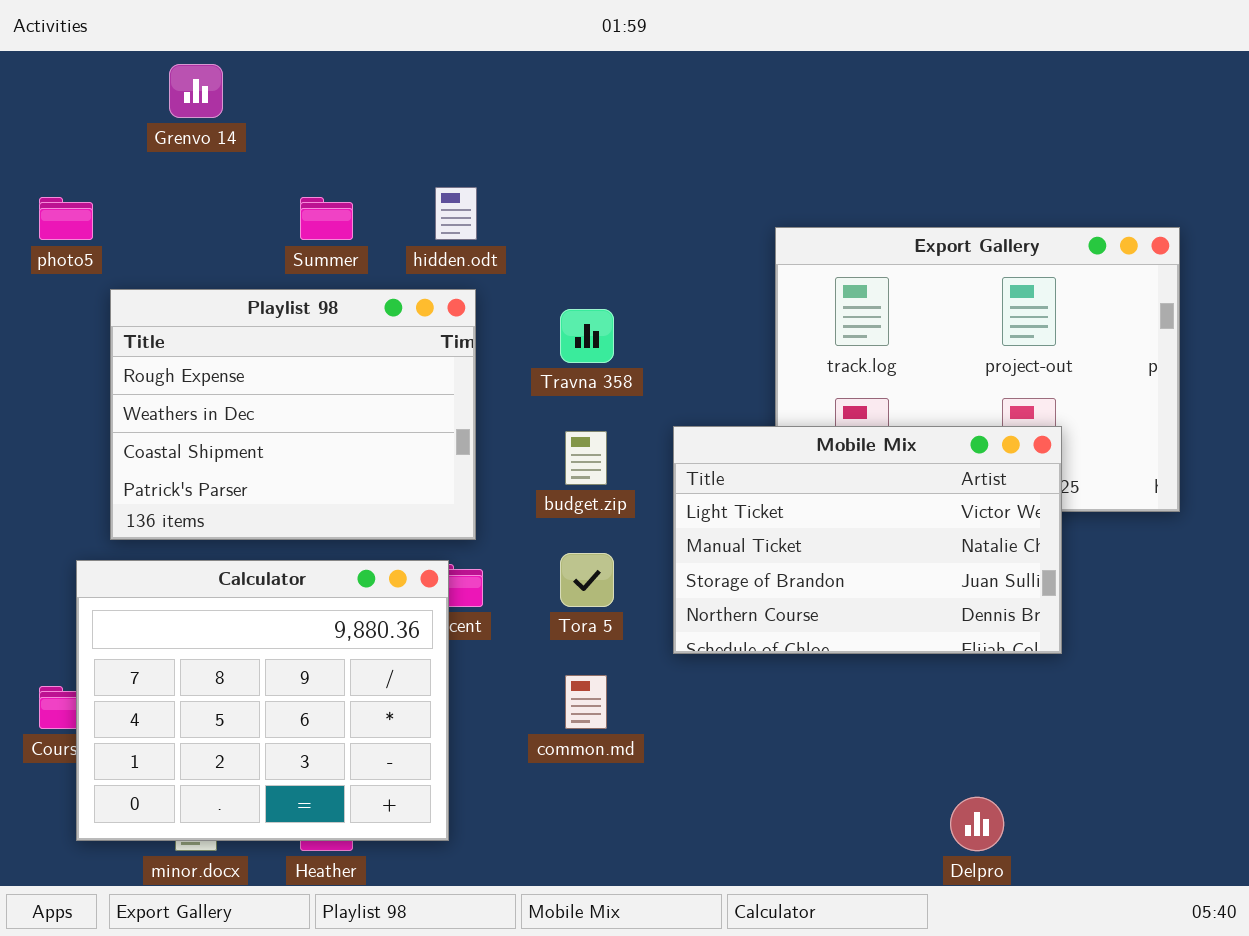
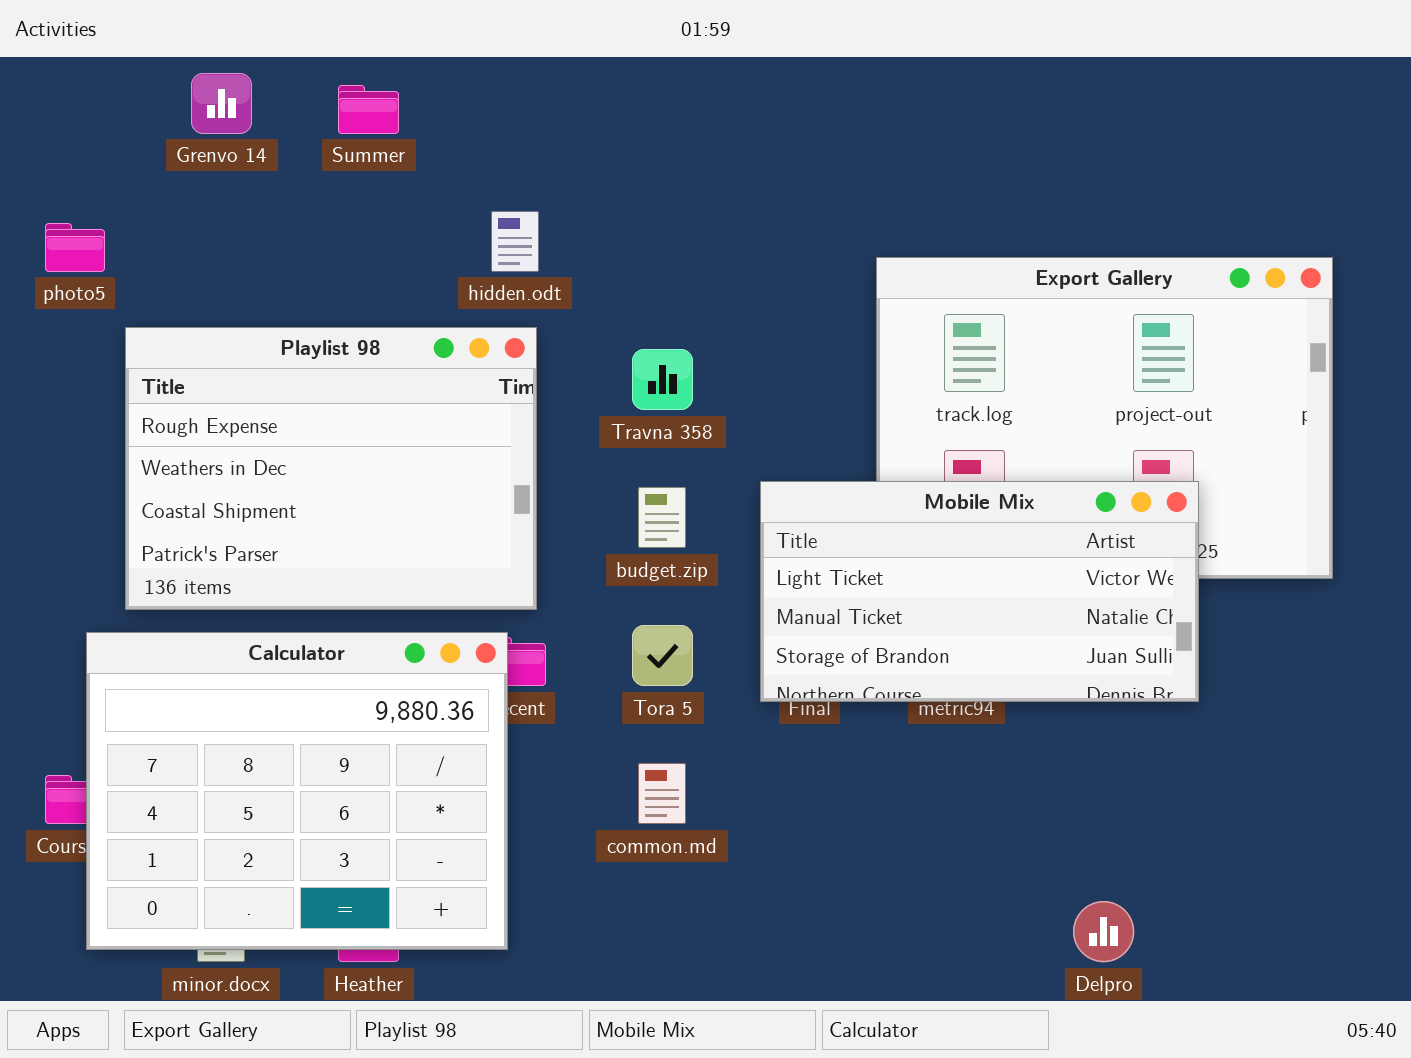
Summer: [300,197,353,240] -> [338,85,399,134], moved
Mobile Mix: [673,426,1062,654] -> [760,481,1199,702], resized

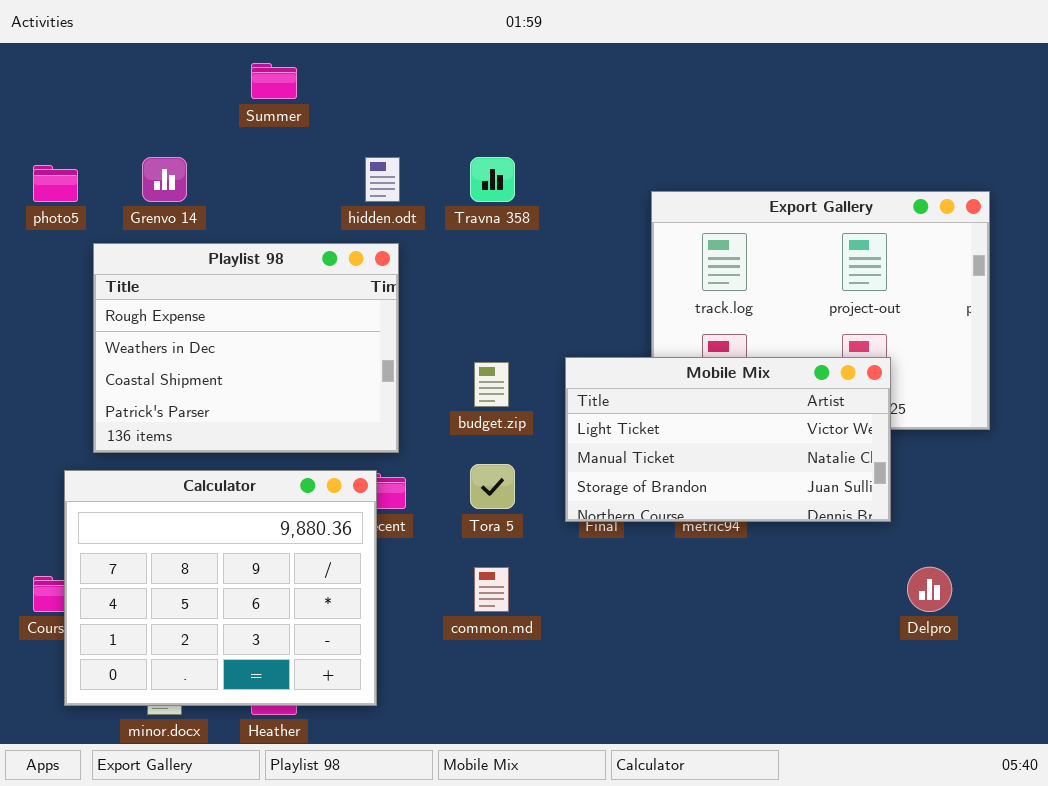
Grenvo 14: [191,73,252,134] -> [142,157,187,202], moved
Travna 358: [632,349,693,410] -> [470,157,515,202], moved
Delpro: [1073,901,1134,962] -> [907,567,952,612], moved

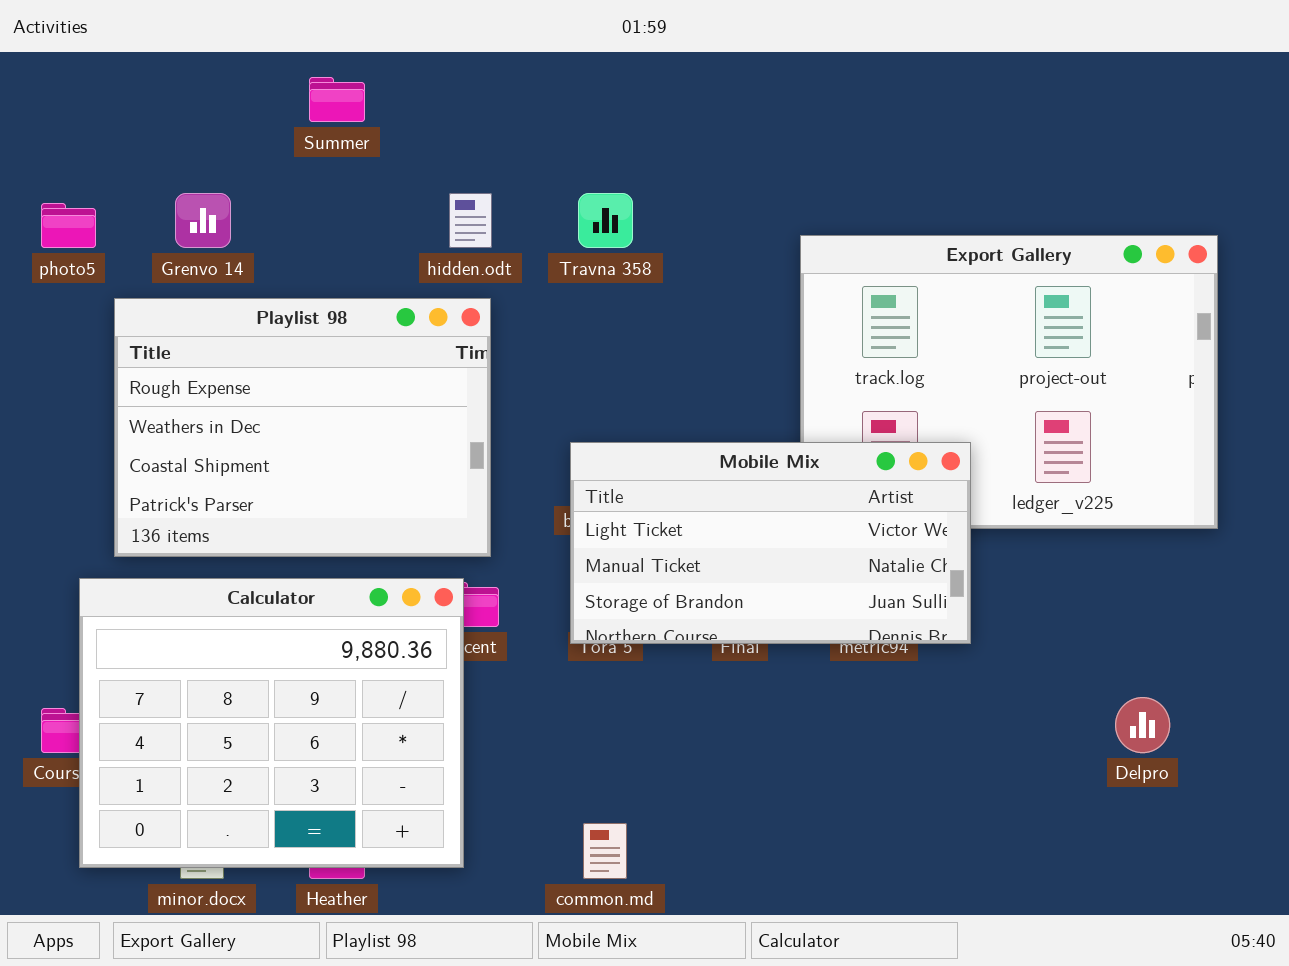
Mobile Mix: [565,357,891,522] -> [570,442,971,644], moved
common.md: [474,567,509,612] -> [583,823,627,879], moved

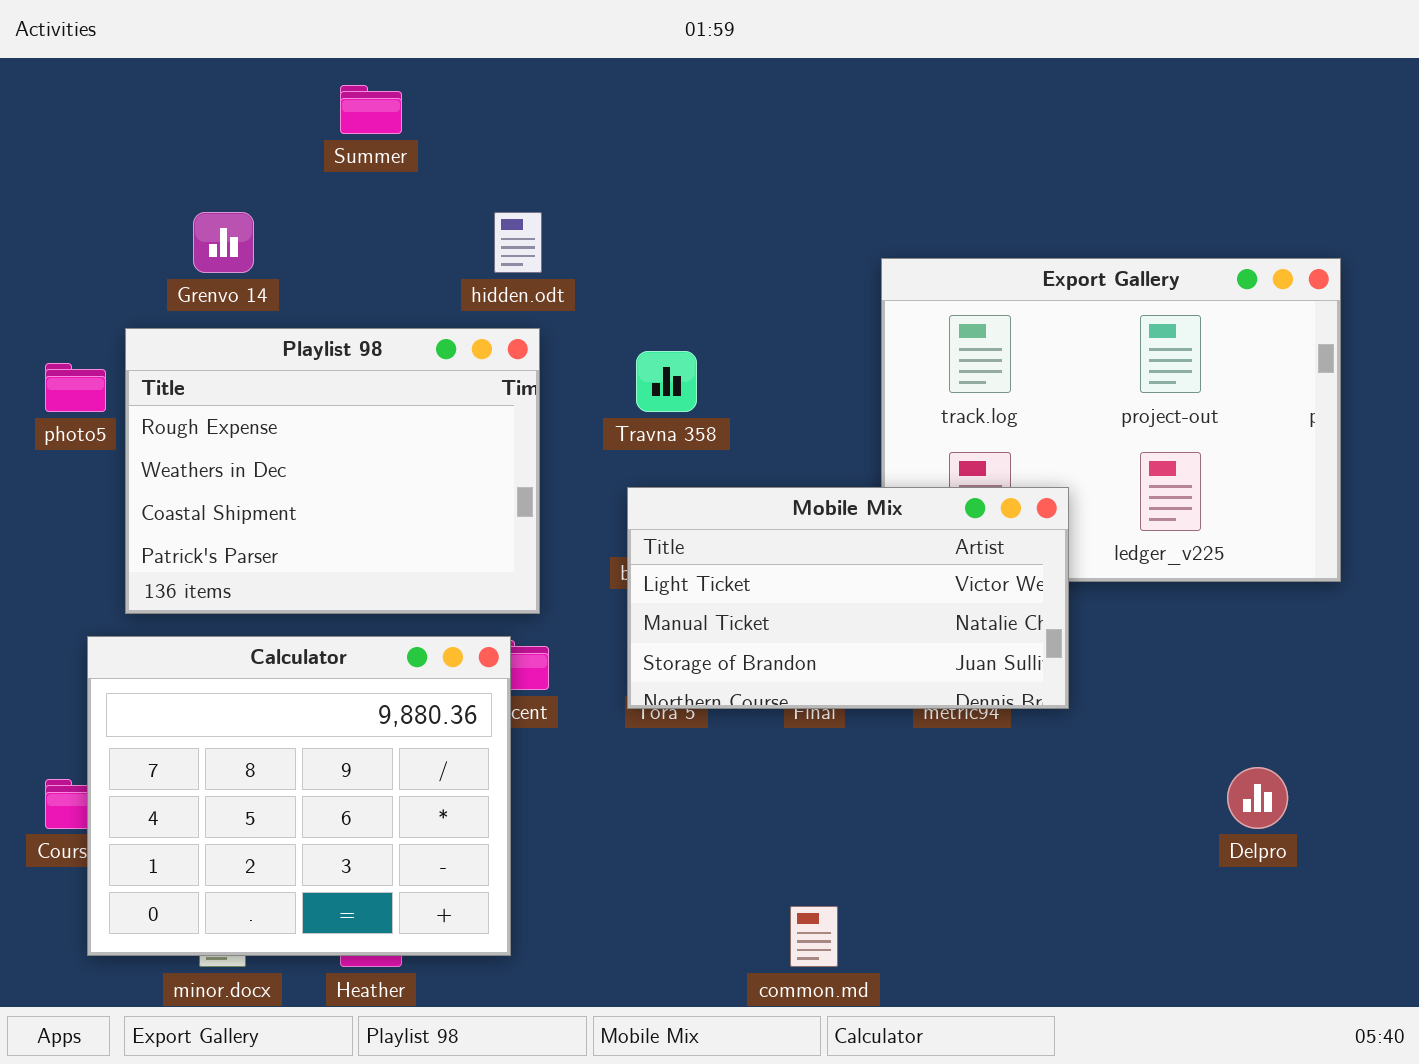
Travna 358: [578,193,633,248] -> [636,351,697,412], moved
photo5: [41,203,96,248] -> [45,363,106,412], moved
common.md: [583,823,627,879] -> [790,906,838,967], moved

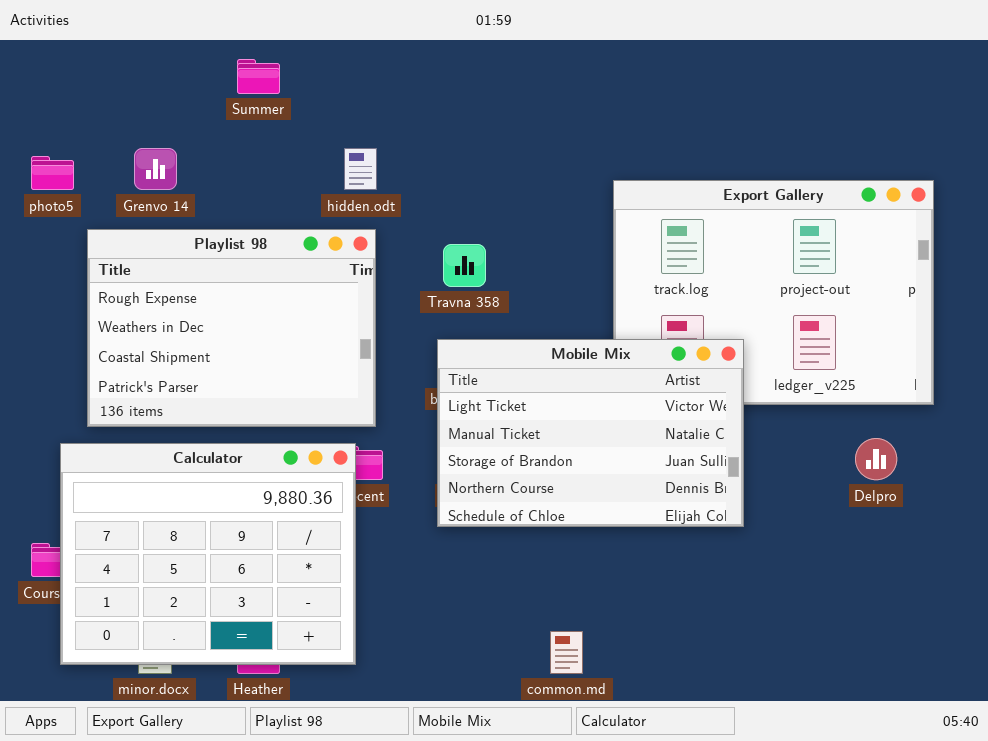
photo5: [45,363,106,412] -> [31,156,74,190], moved
Mobile Mix: [627,487,1069,709] -> [437,339,744,527], resized
Delpro: [1227,767,1288,829] -> [855,438,897,480], moved

